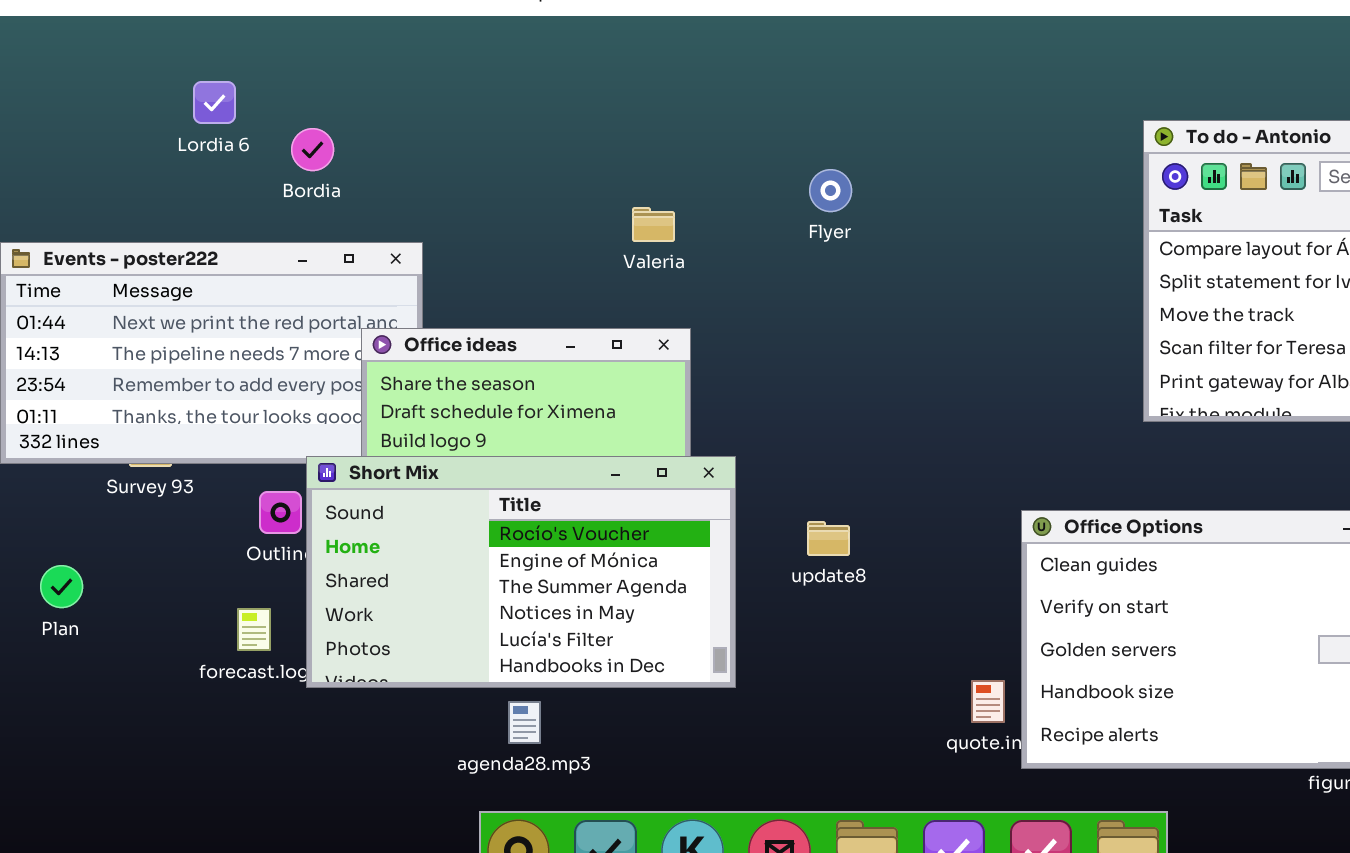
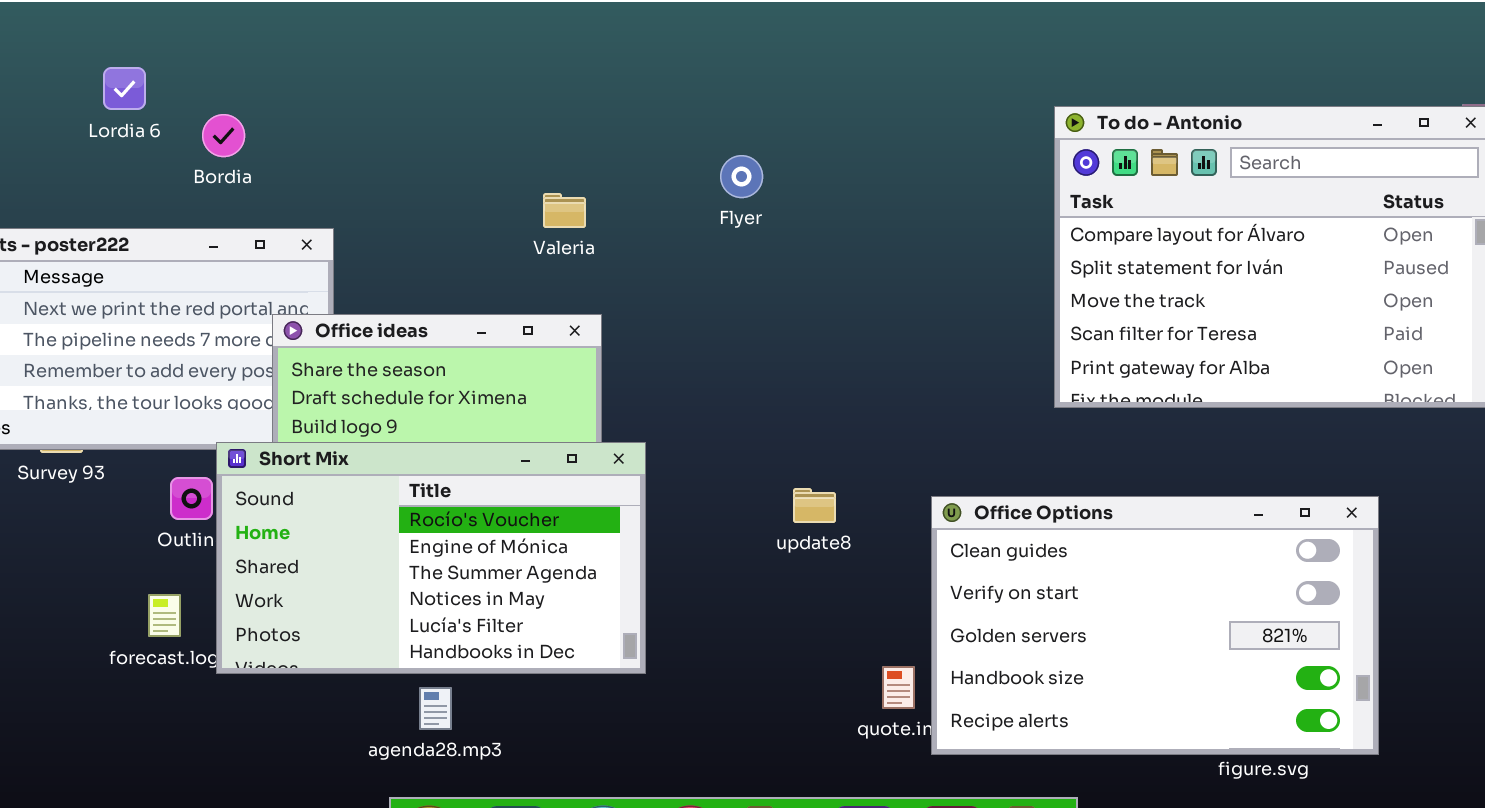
update8: [807,521,850,556] -> [793,488,836,523], moved

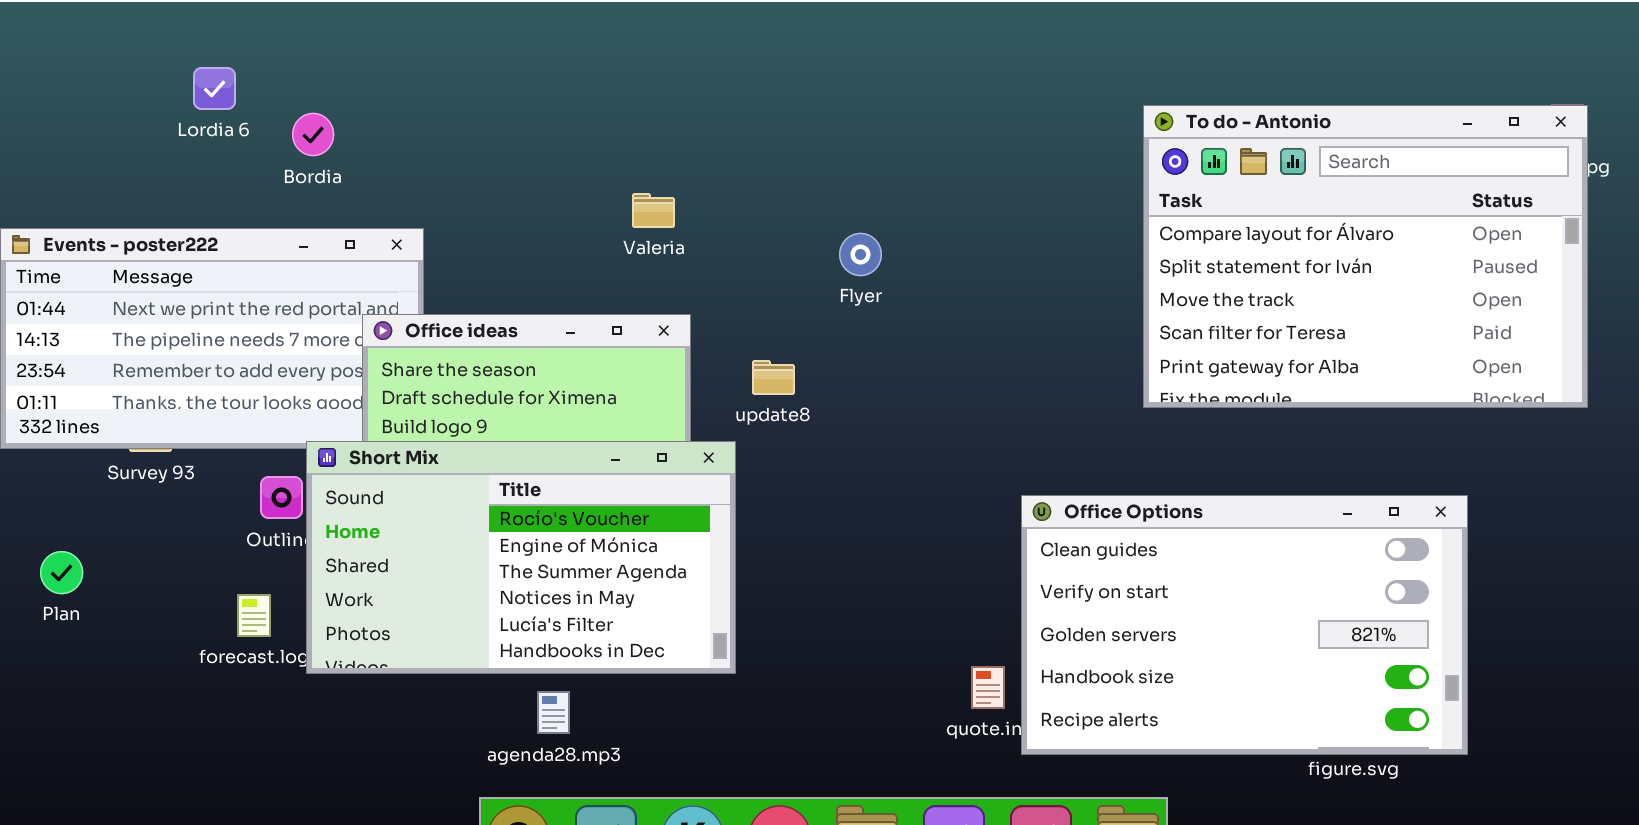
Flyer: [720,155,763,198] -> [839,233,882,276], moved
update8: [793,488,836,523] -> [752,360,795,395], moved
agenda28.mp3: [419,687,452,730] -> [537,691,570,734], moved

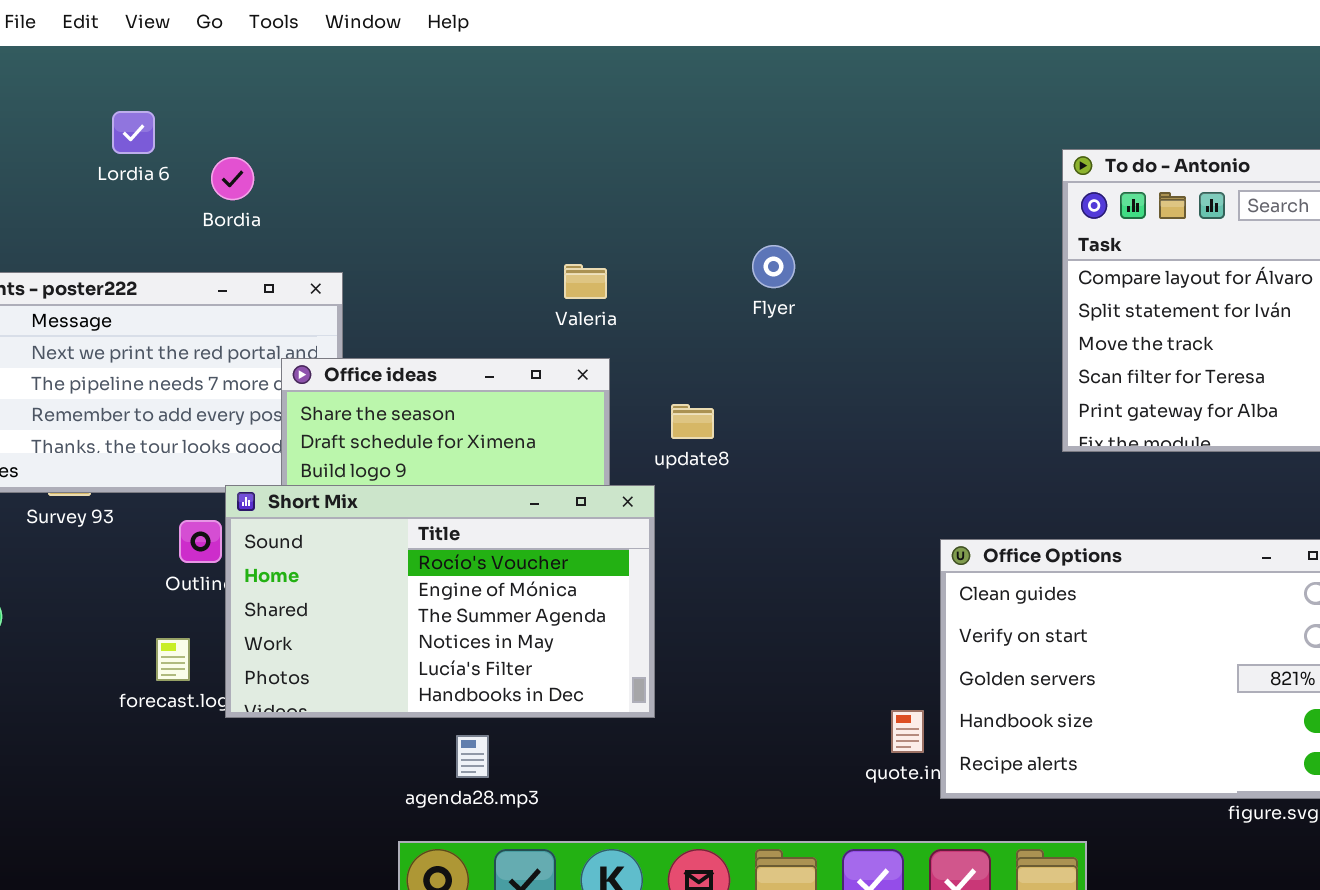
Valeria: [632,193,675,228] -> [564,264,607,299], moved
Flyer: [839,233,882,276] -> [752,245,795,288], moved

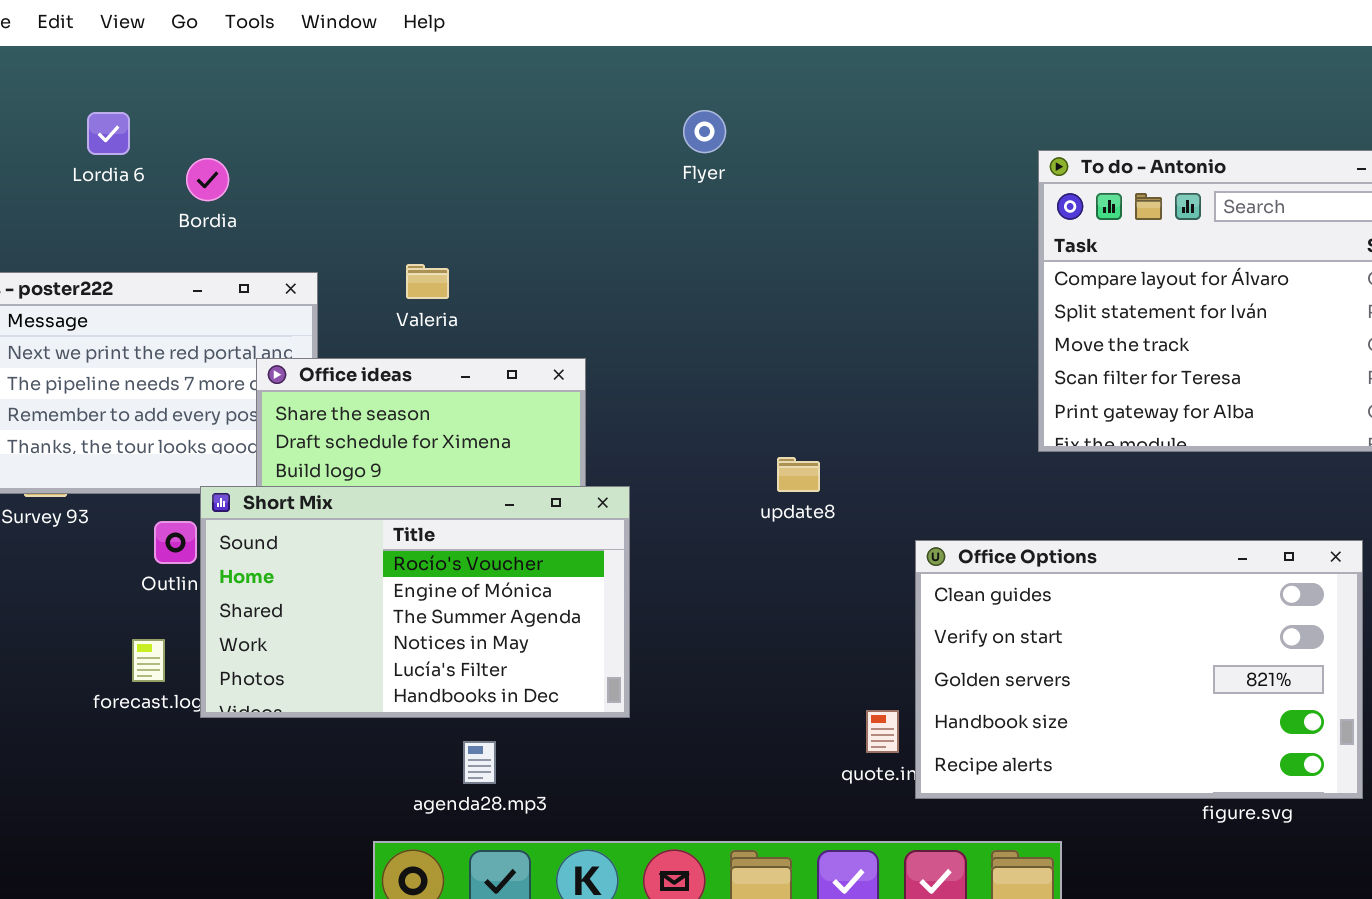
Flyer: [752,245,795,288] -> [683,110,726,153], moved
Valeria: [564,264,607,299] -> [406,264,449,299], moved
update8: [671,404,714,439] -> [777,457,820,492], moved
agenda28.mp3: [456,735,489,778] -> [463,741,496,784], moved

